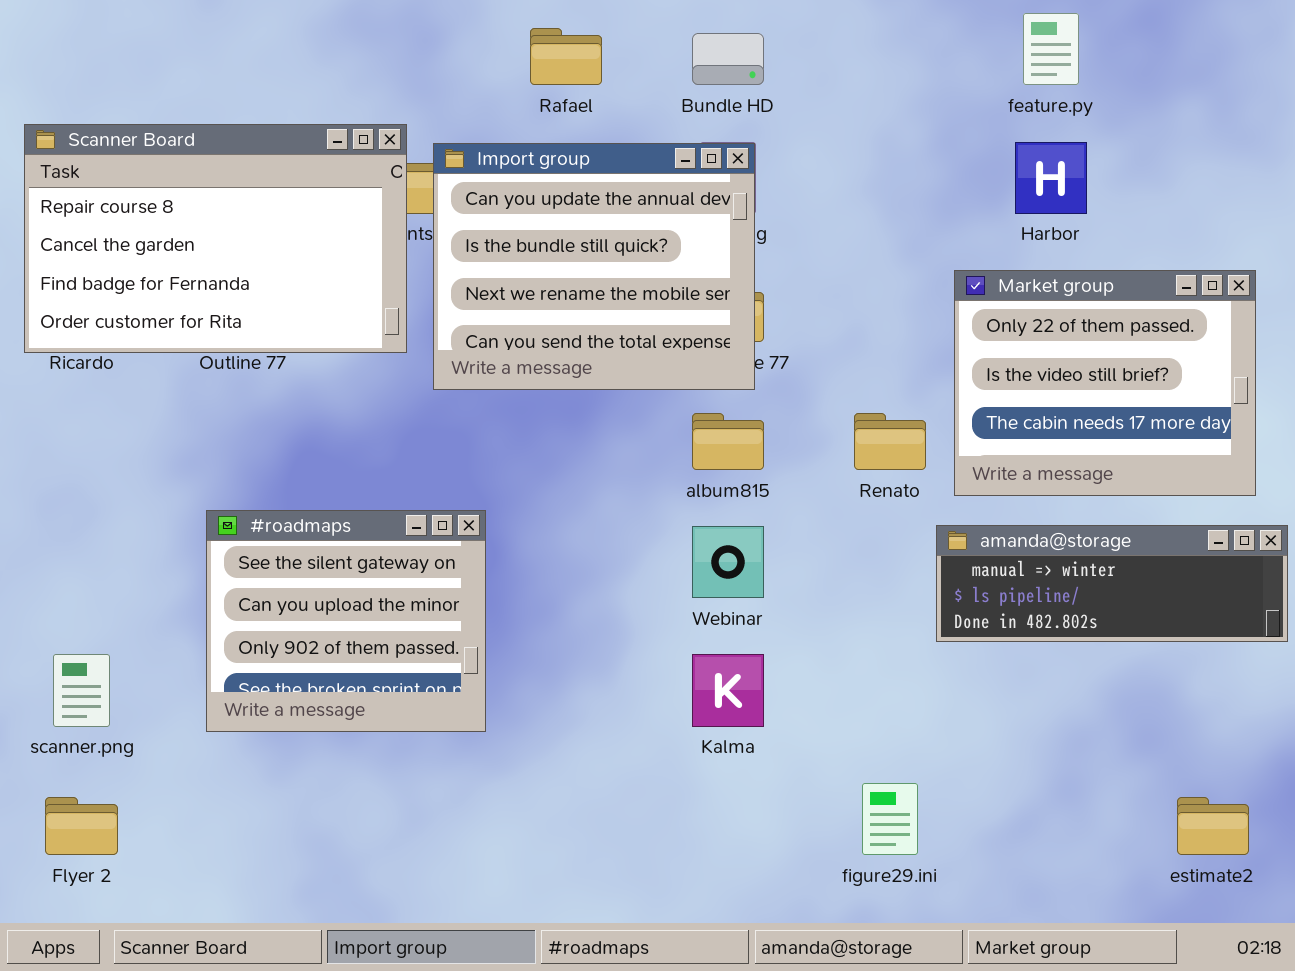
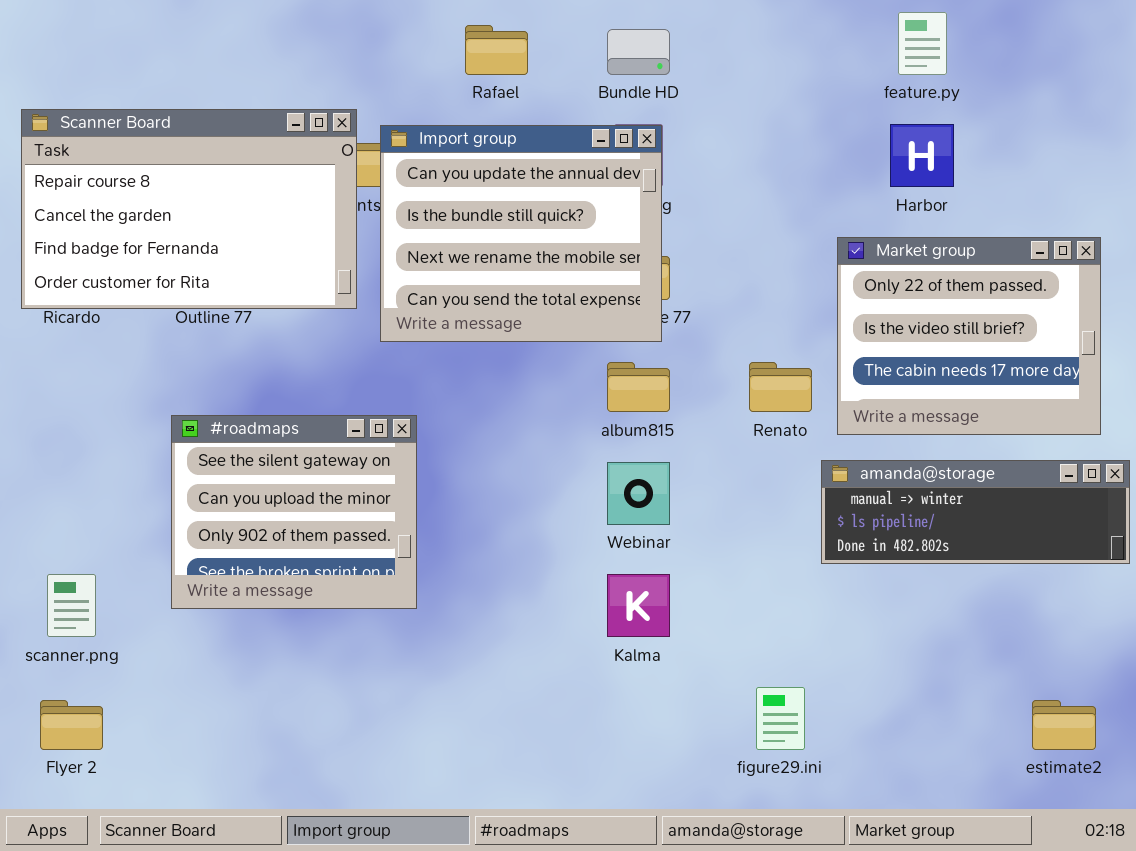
#roadmaps: [206,510,486,732] -> [171,415,417,609], moved

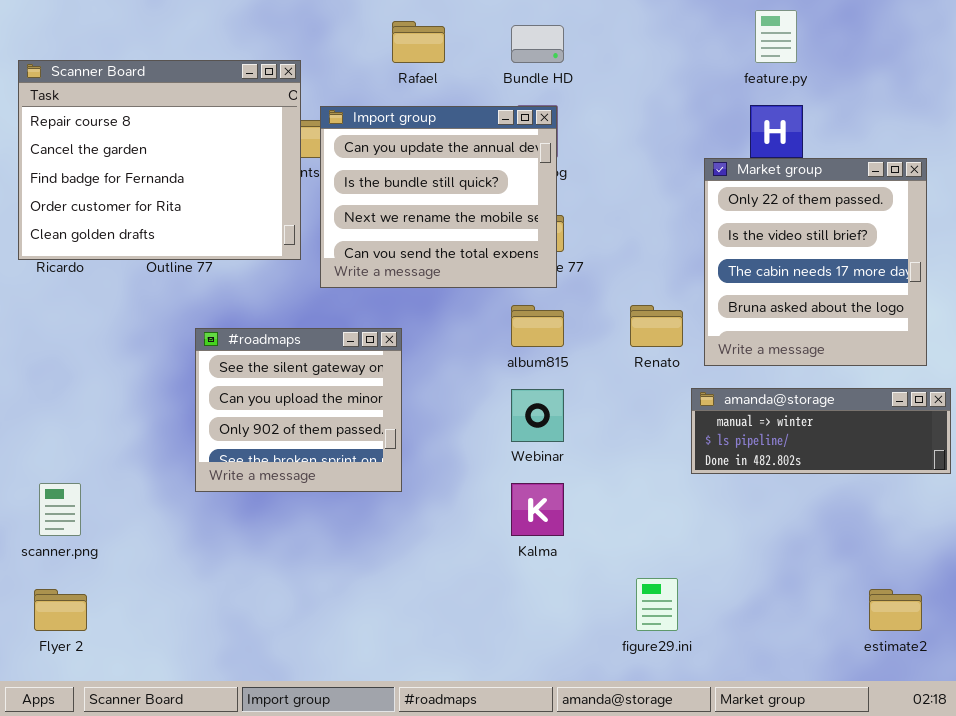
Scanner Board: [21,109,357,309] -> [18,60,301,260], resized
Market group: [837,237,1101,435] -> [704,158,927,366], resized
#roadmaps: [171,415,417,609] -> [195,328,402,492], moved

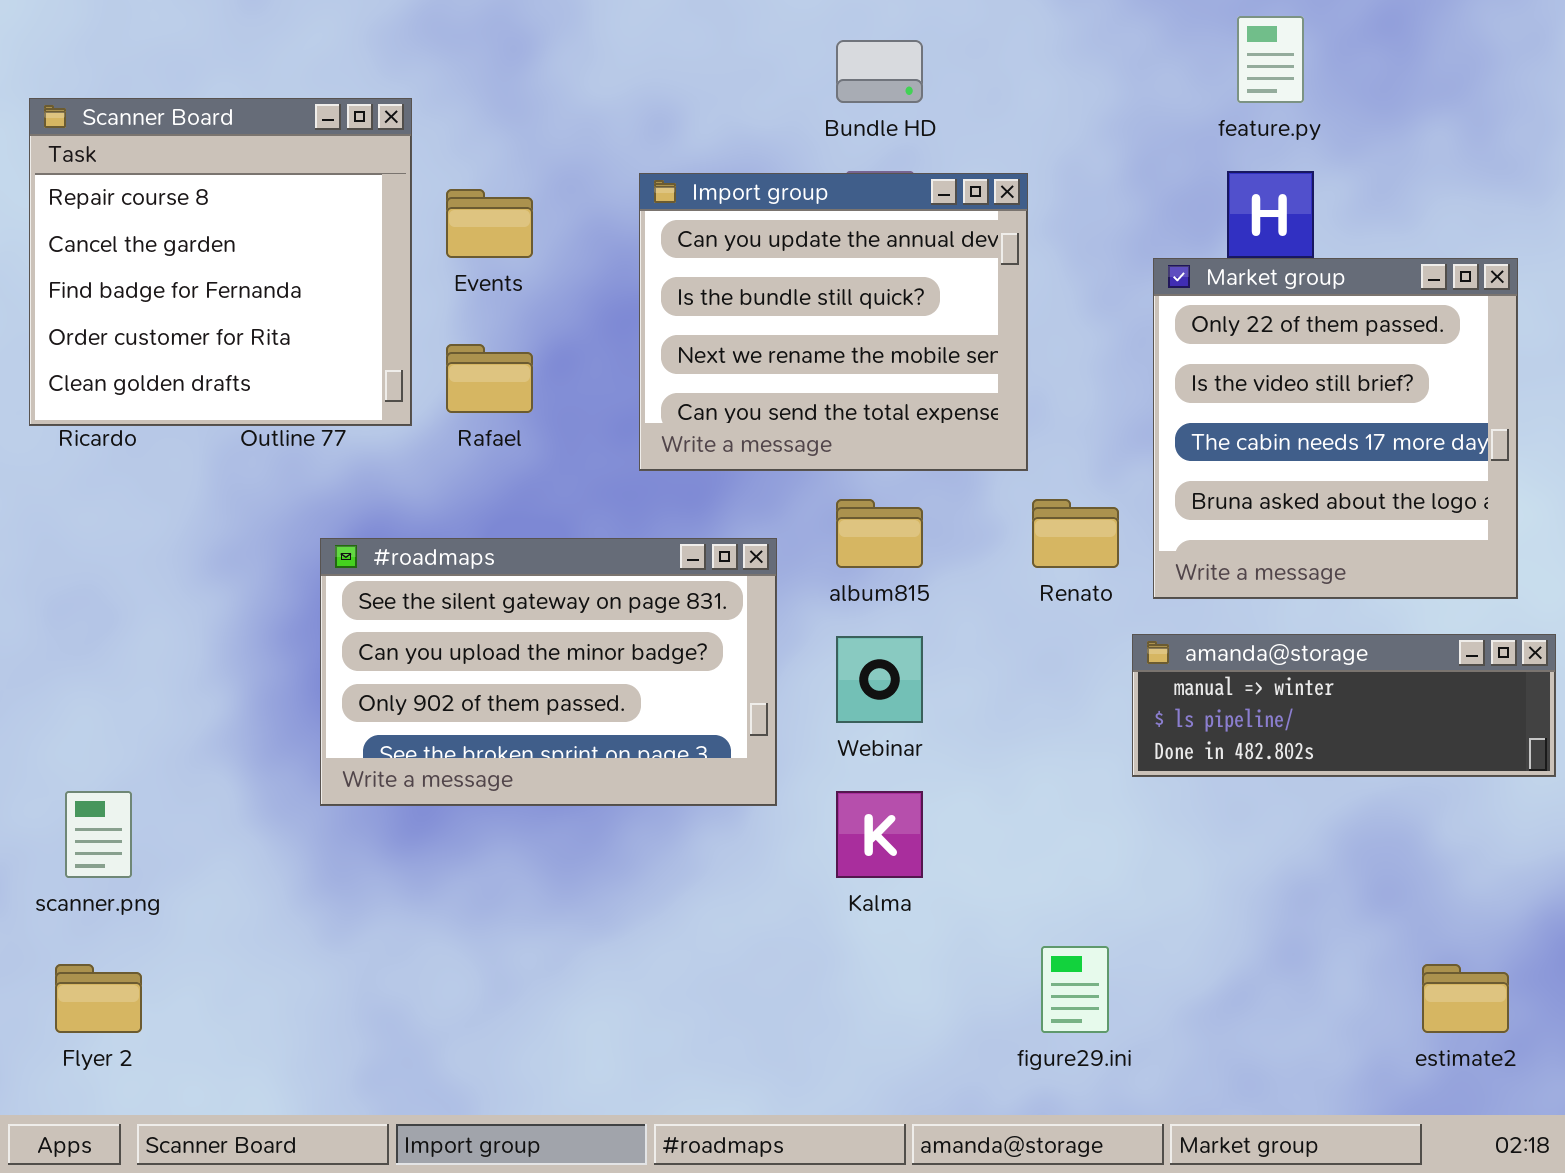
Rafael: [392,21,445,63] -> [446,344,533,413], moved
Scanner Board: [18,60,301,260] -> [29,98,412,426], resized
Import group: [320,106,557,288] -> [639,173,1028,471], moved
#roadmaps: [195,328,402,492] -> [320,538,777,806], resized

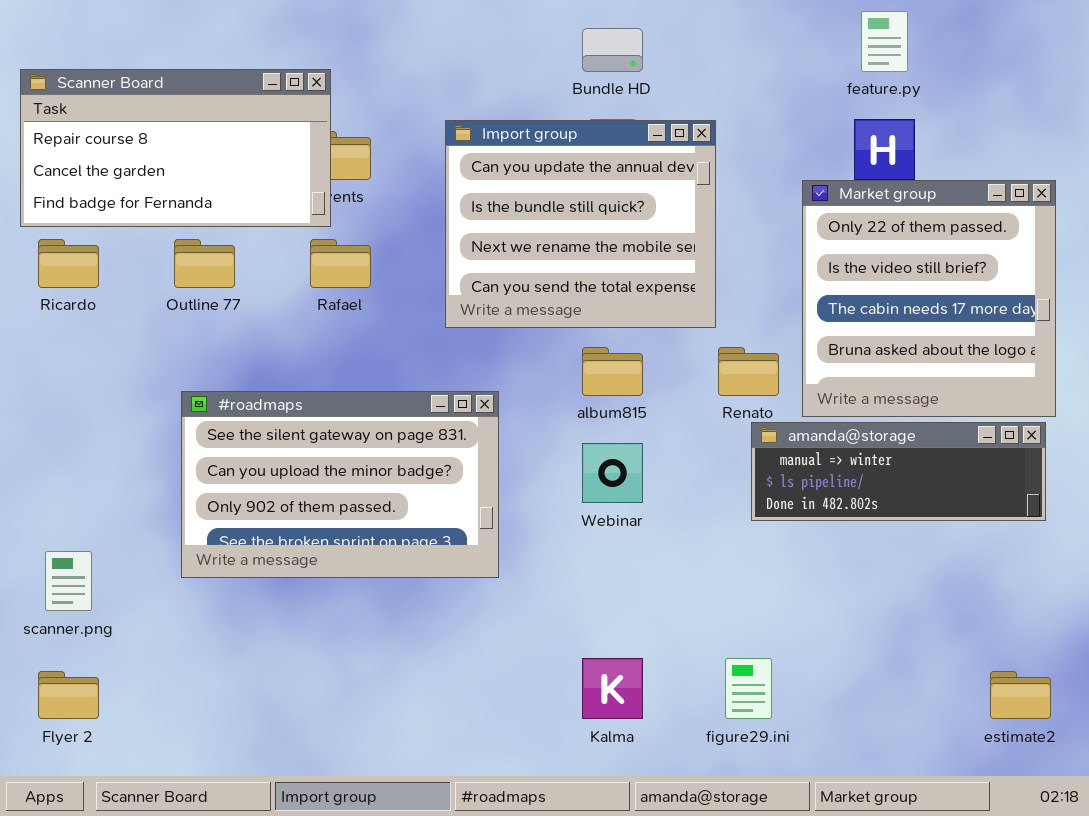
Scanner Board: [29,98,412,426] -> [20,69,331,227], resized
#roadmaps: [320,538,777,806] -> [181,391,499,578], moved
amanda@storage: [1132,634,1556,777] -> [751,422,1046,521], moved
Kalma: [836,791,923,878] -> [582,658,643,719], moved

